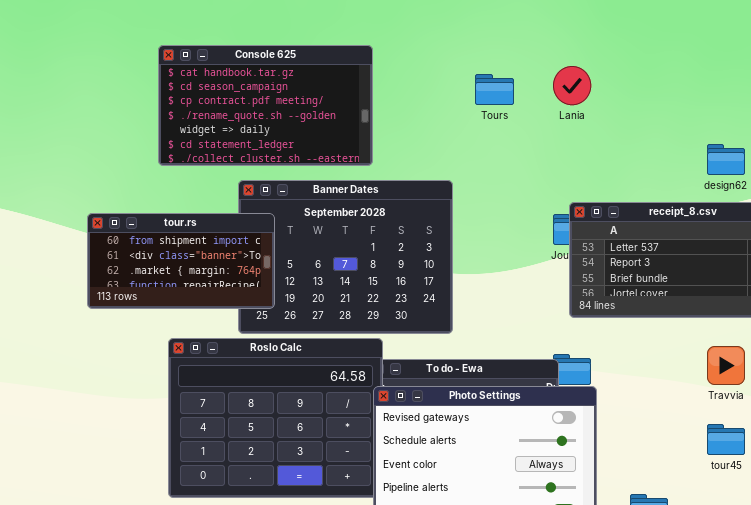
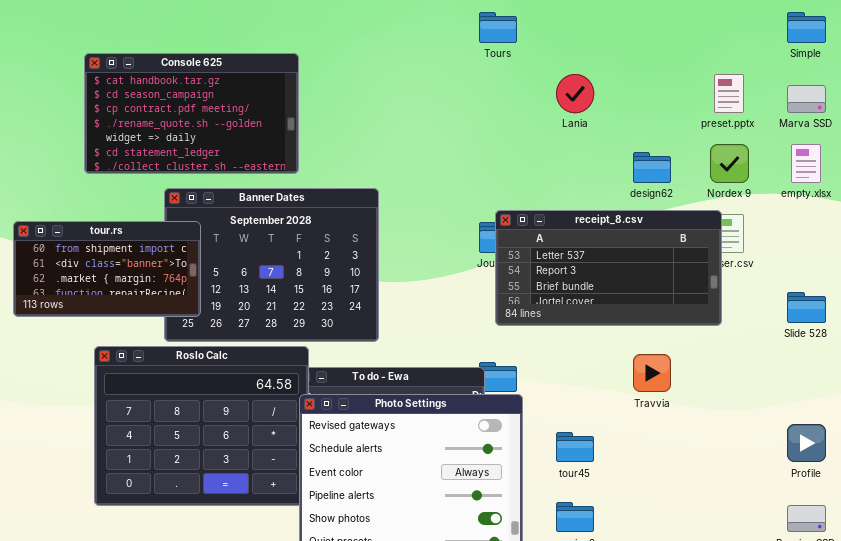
Lania: [553,66,591,105] -> [556,74,594,113], moved
Tours: [475,74,514,105] -> [479,12,517,43], moved
tour45: [707,424,745,455] -> [556,432,594,462], moved

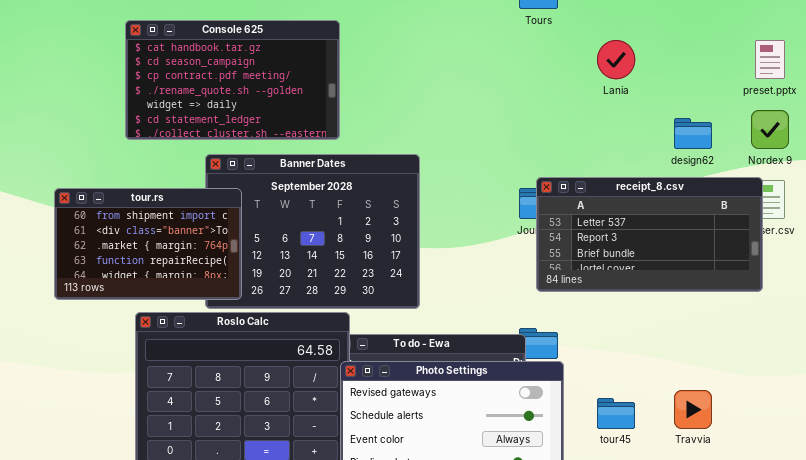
tour.rs: [13,221,201,317] -> [54,188,242,300], resized
Travvia: [633,354,671,392] -> [674,390,712,429], moved

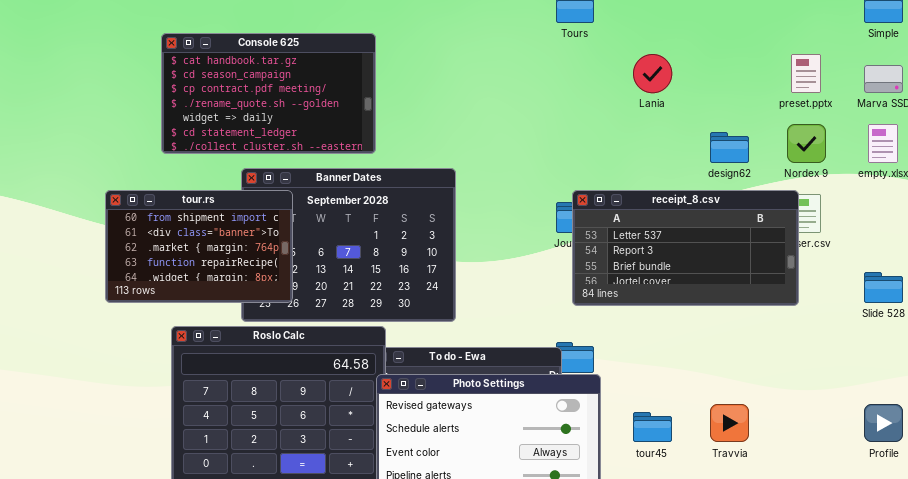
tour.rs: [54,188,242,300] -> [105,190,293,303], moved

